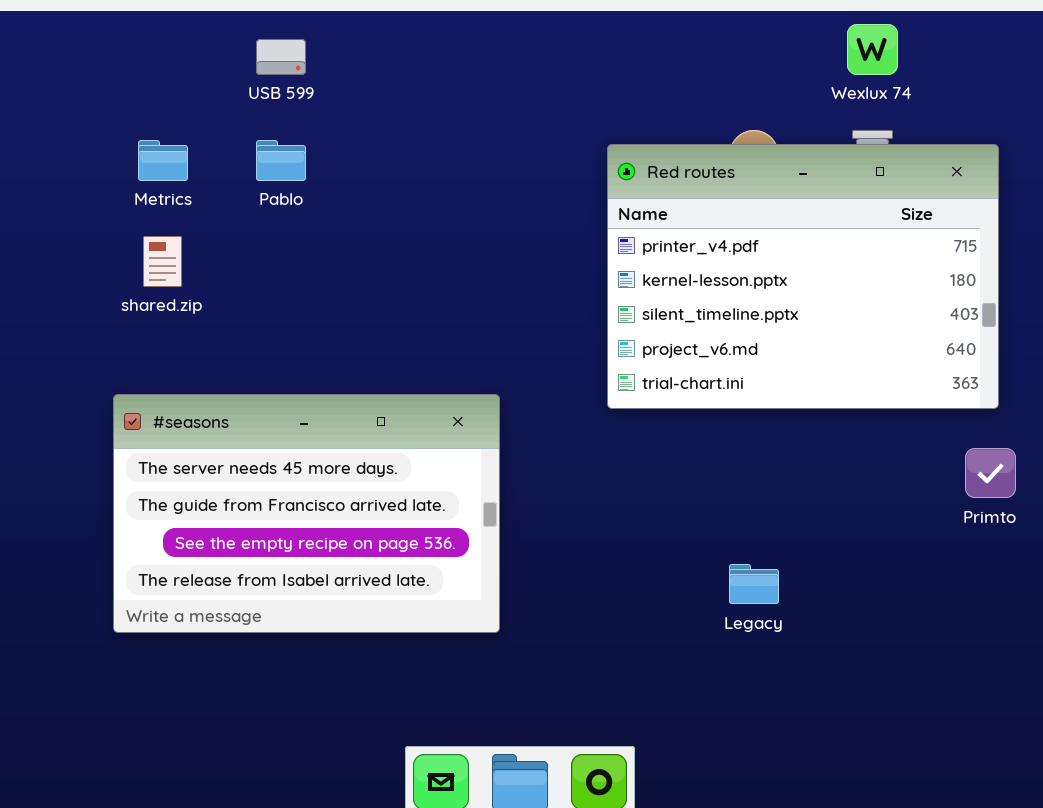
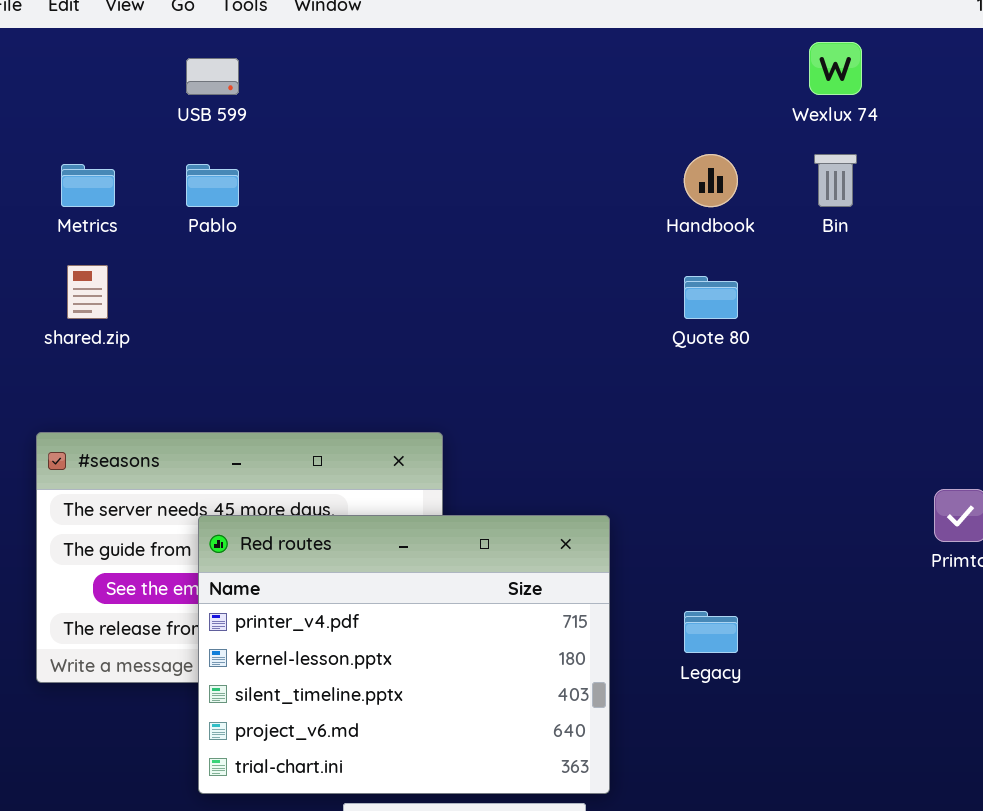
Red routes: [607,144,999,409] -> [198,515,610,794], moved

